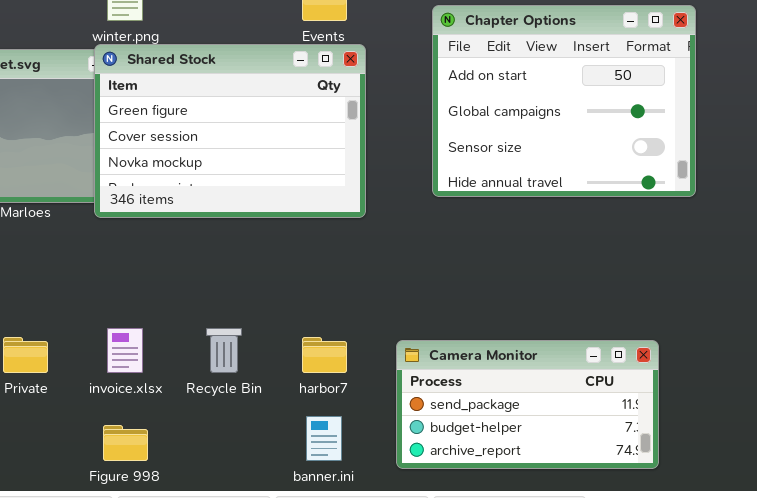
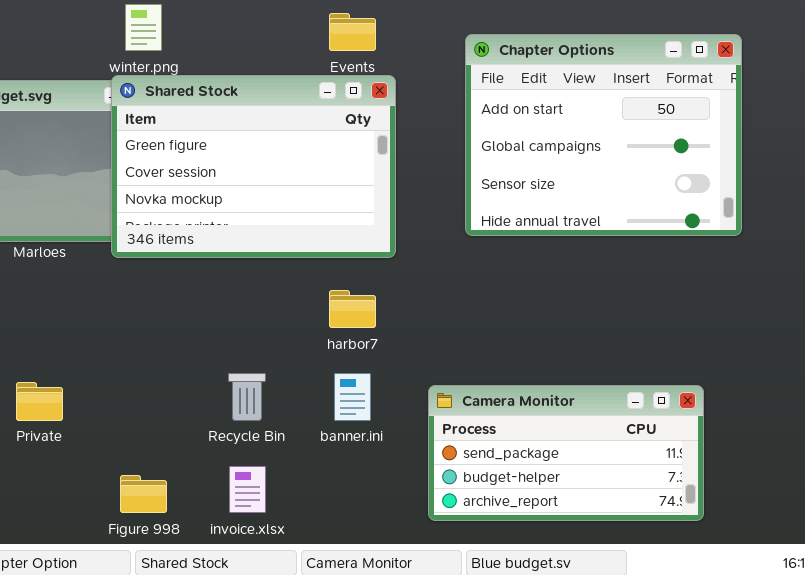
invoice.xlsx: [107,328,143,373] -> [229,466,266,513], moved
harbor7: [302,337,347,373] -> [329,290,376,328], moved
banner.ini: [306,416,342,461] -> [334,373,371,421], moved

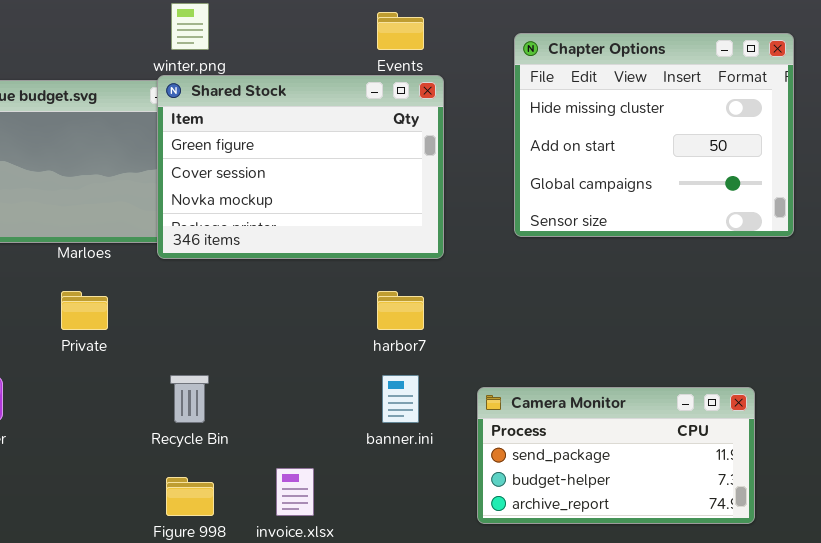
Chapter Options: [465,34,742,236] -> [514,33,794,237], scrolled up 1 row
Recycle Bin: [228,373,266,421] -> [170,375,209,423], moved
Private: [16,382,63,421] -> [61,291,108,330], moved

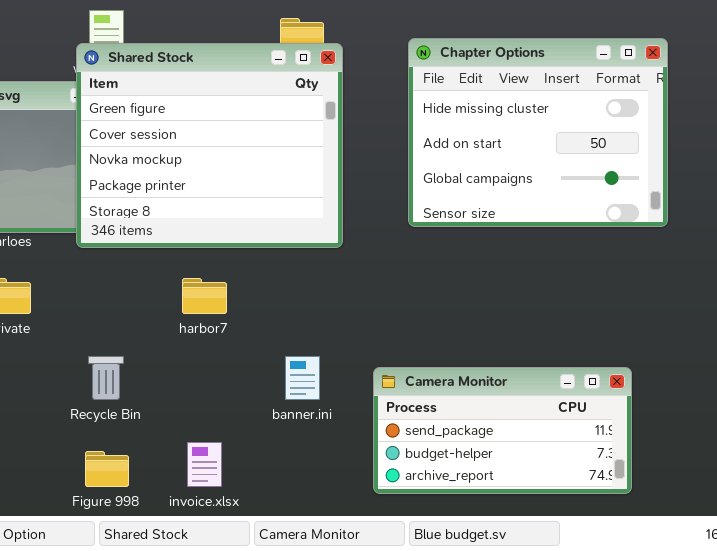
Shared Stock: [157,75,444,259] -> [76,43,343,248], resized
harbor7: [377,291,424,330] -> [182,278,227,314], moved

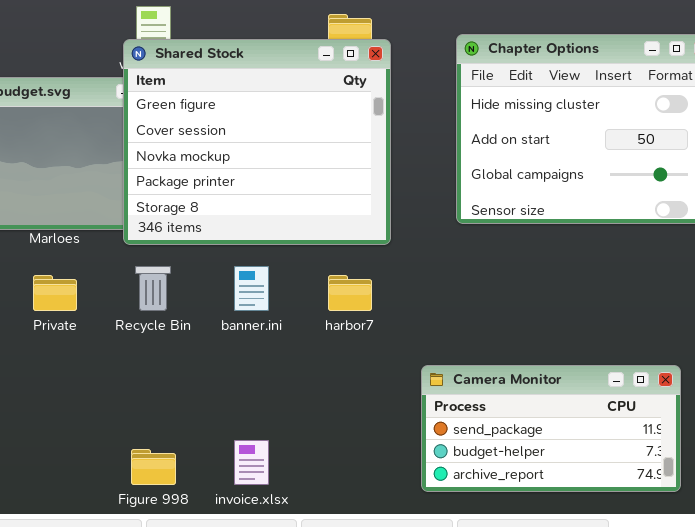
harbor7: [182,278,227,314] -> [328,275,372,311], moved
Recycle Bin: [88,356,124,400] -> [135,266,171,311], moved
banner.ini: [285,356,320,400] -> [234,266,269,311], moved

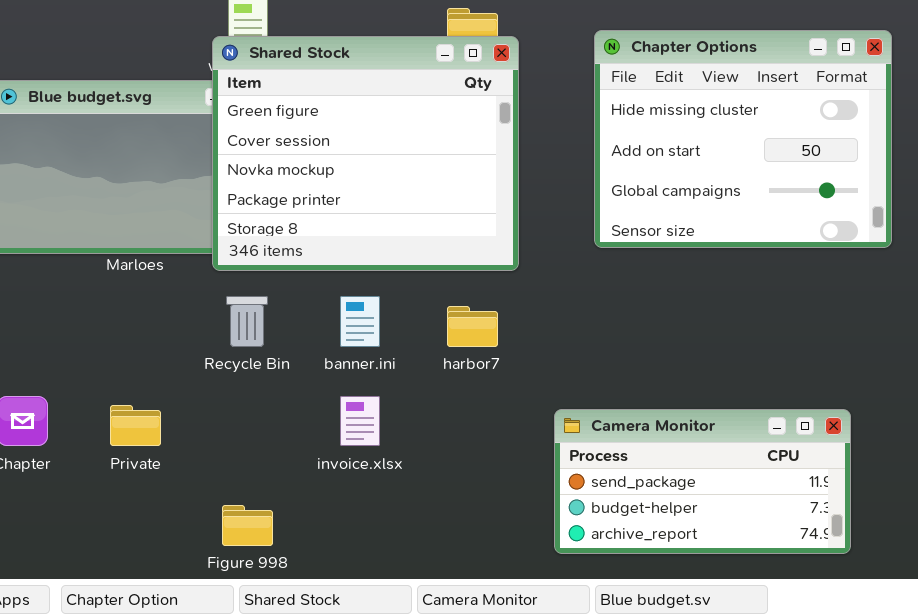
Private: [33,275,77,311] -> [110,405,161,446], moved
invoice.xlsx: [234,440,269,485] -> [340,396,380,446], moved

